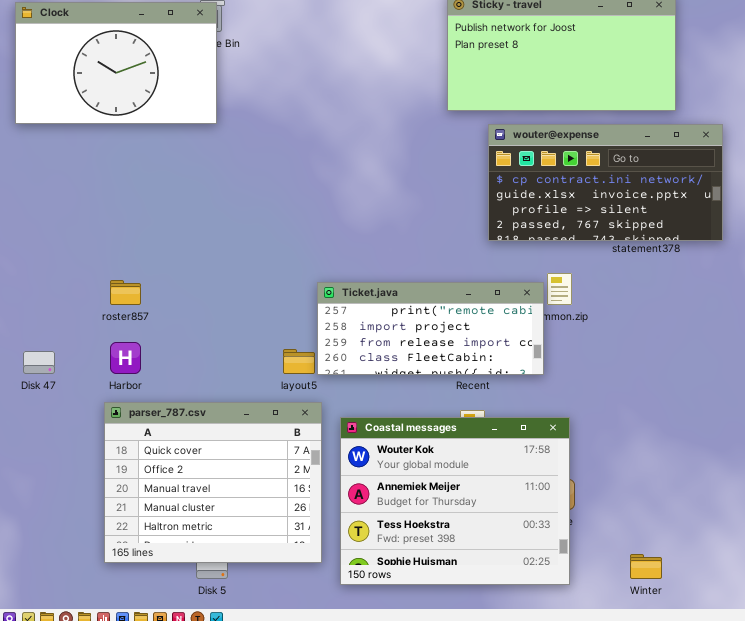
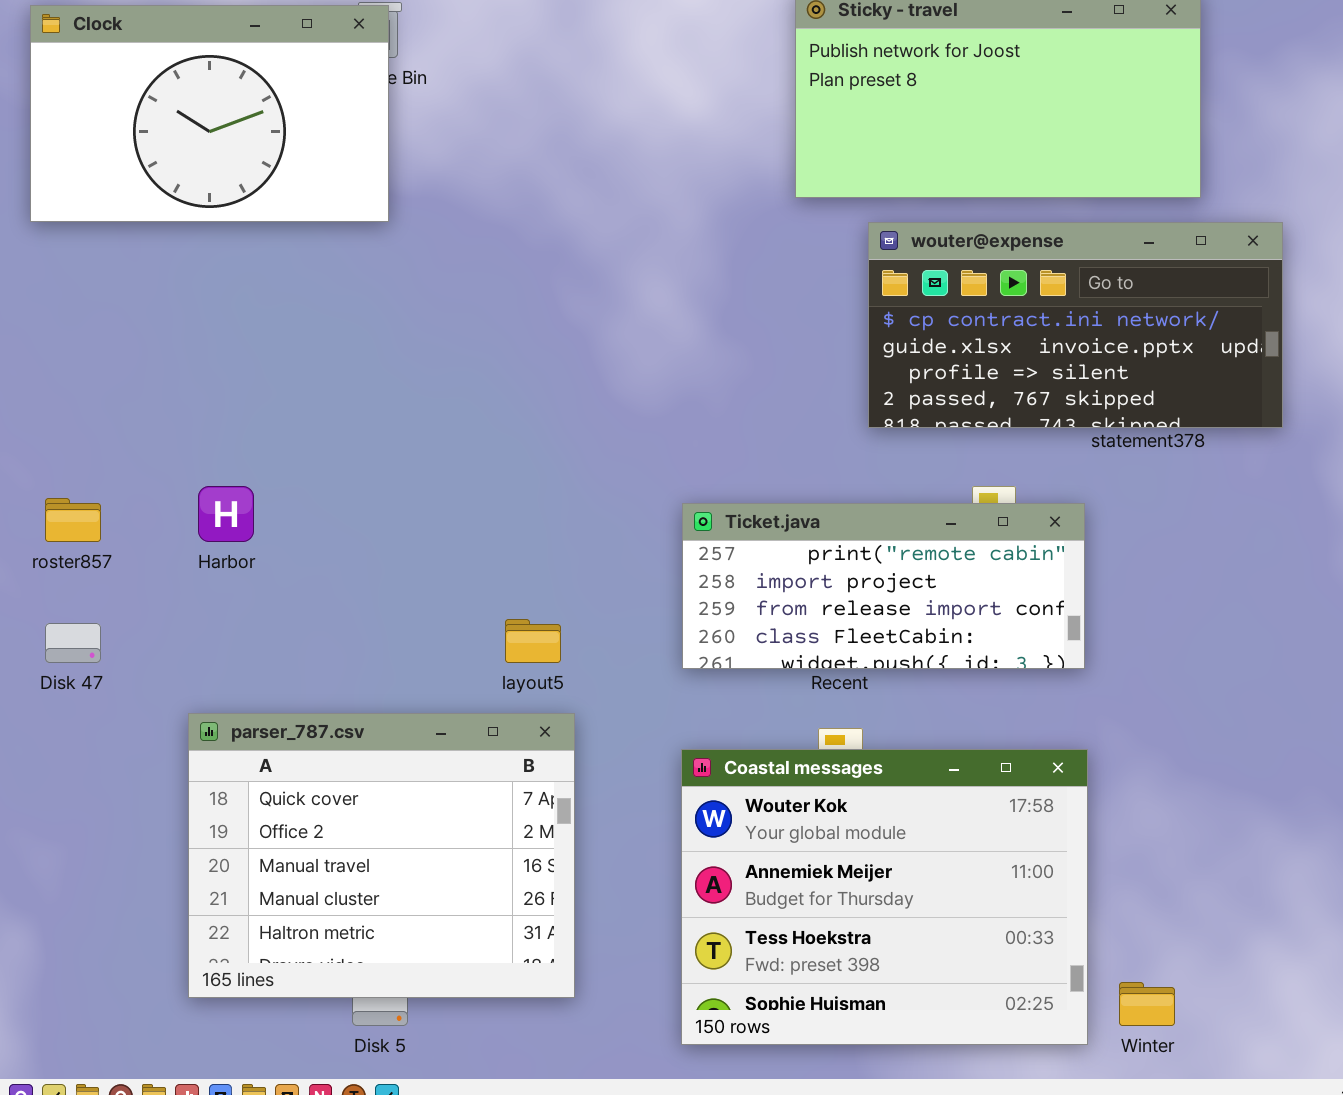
roster857: [110,280,141,305] -> [45,498,101,542], moved
Ticket.java: [317,282,544,375] -> [682,503,1085,669], moved
Harbor: [110,342,141,374] -> [198,486,254,542], moved
Coastal messages: [340,417,570,585] -> [681,749,1088,1045], moved

